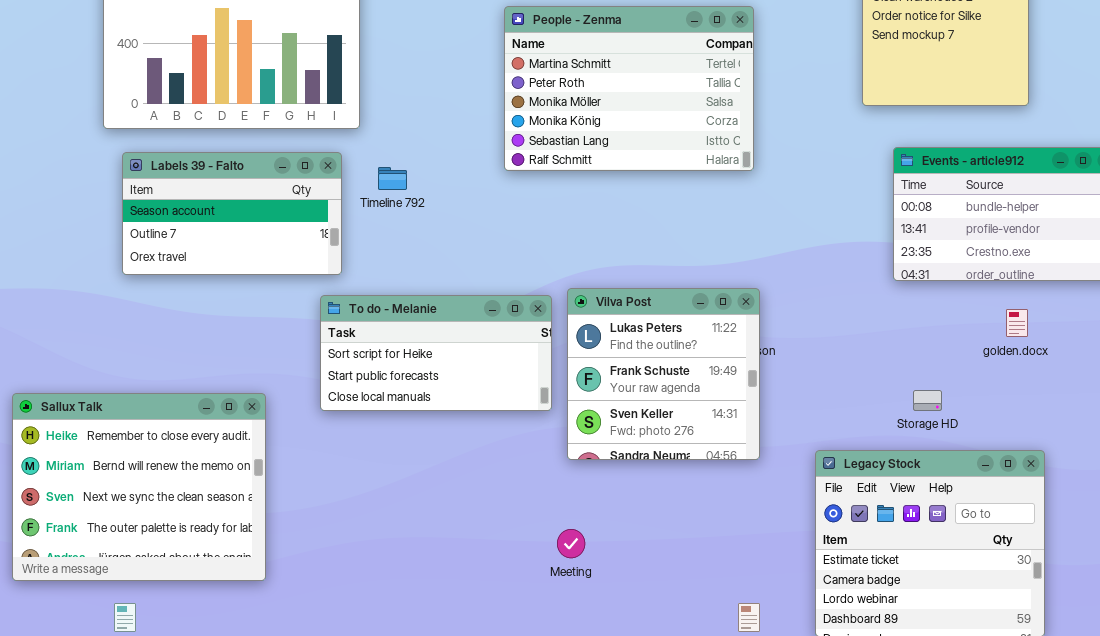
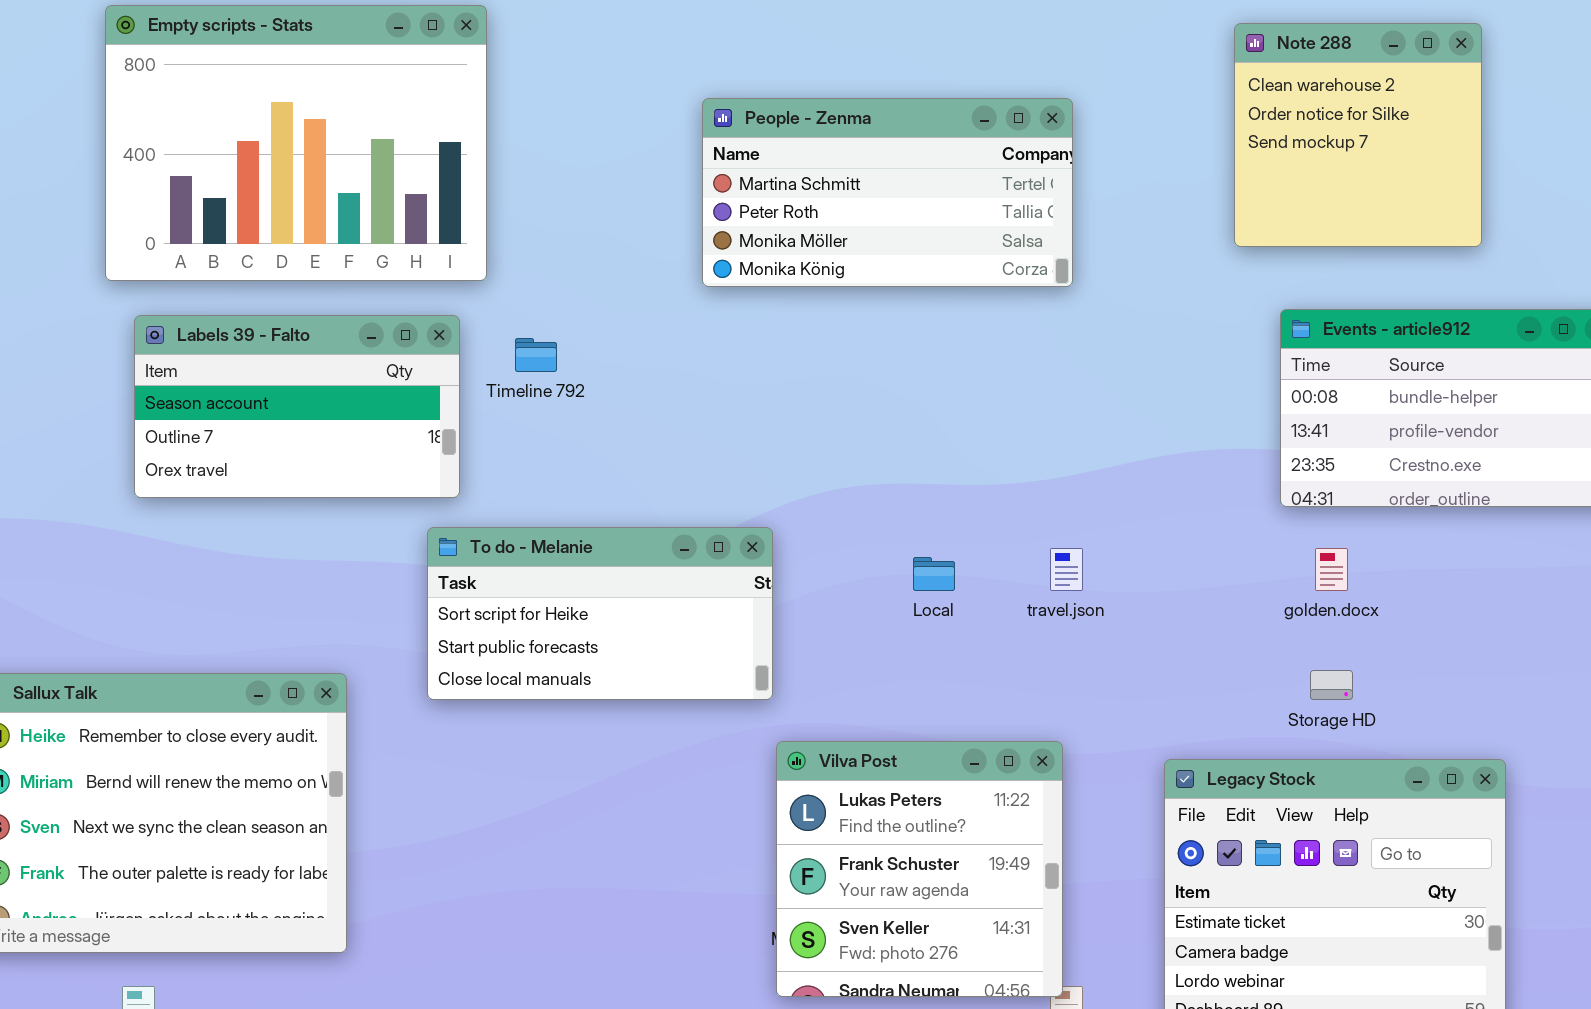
People - Zenma: [504,6,754,171] -> [702,98,1073,287], resized
Vilva Post: [567,288,760,460] -> [776,741,1063,997], moved
golden.docx: [1006,309,1028,337] -> [1315,548,1348,591], moved

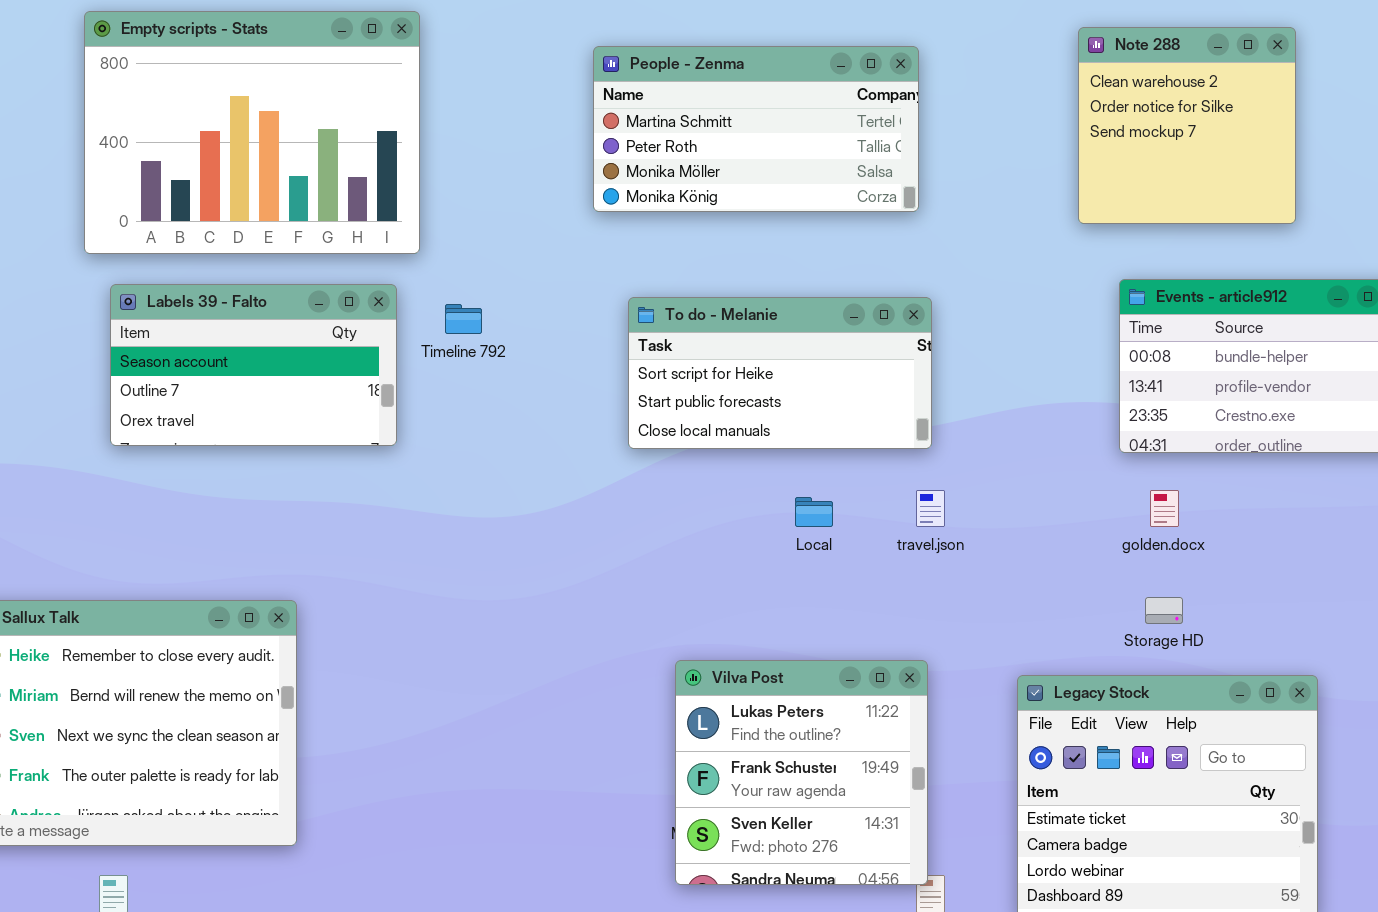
People - Zenma: [702,98,1073,287] -> [593,46,919,212], moved
To do - Melanie: [427,527,773,700] -> [628,297,932,449], moved

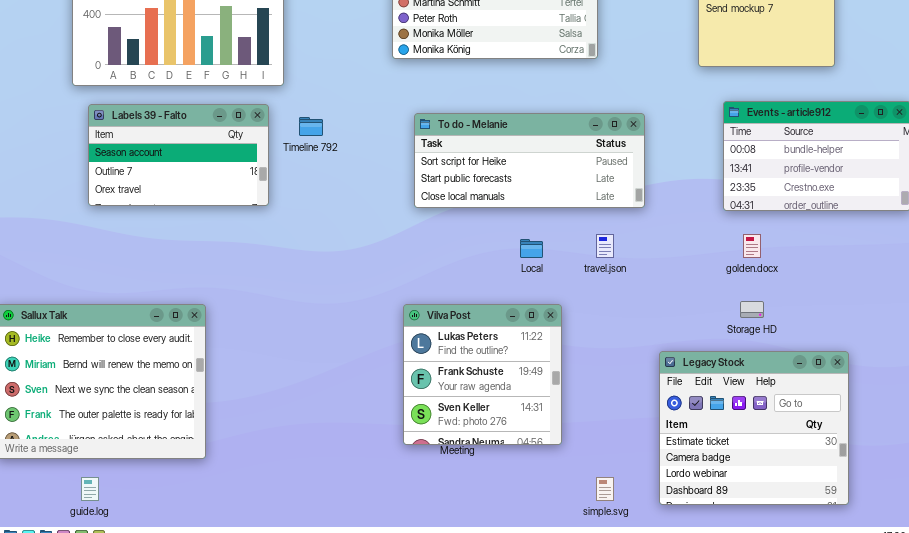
To do - Melanie: [628,297,932,449] -> [414,113,645,208], resized
Vilva Post: [675,660,928,885] -> [403,304,562,445], moved

